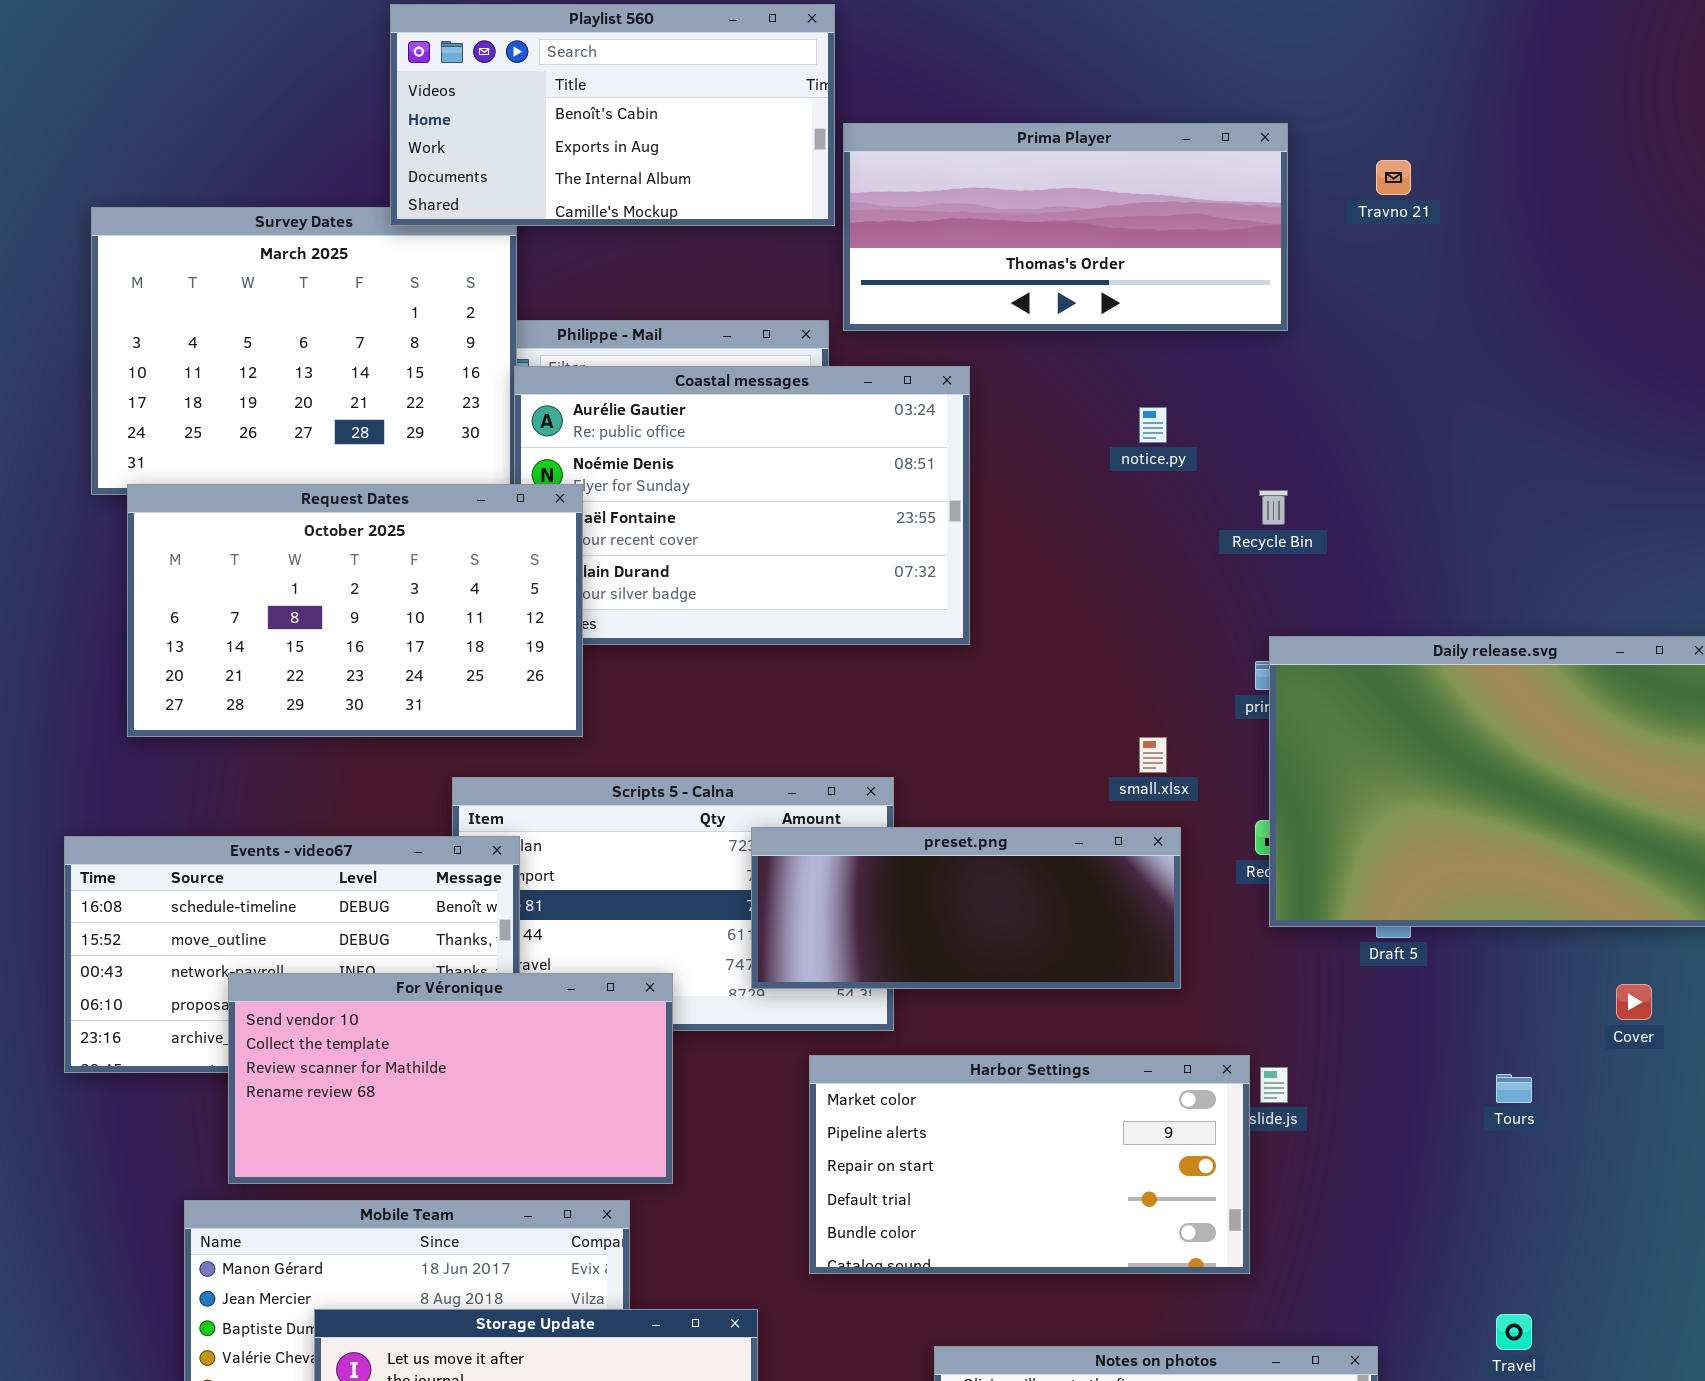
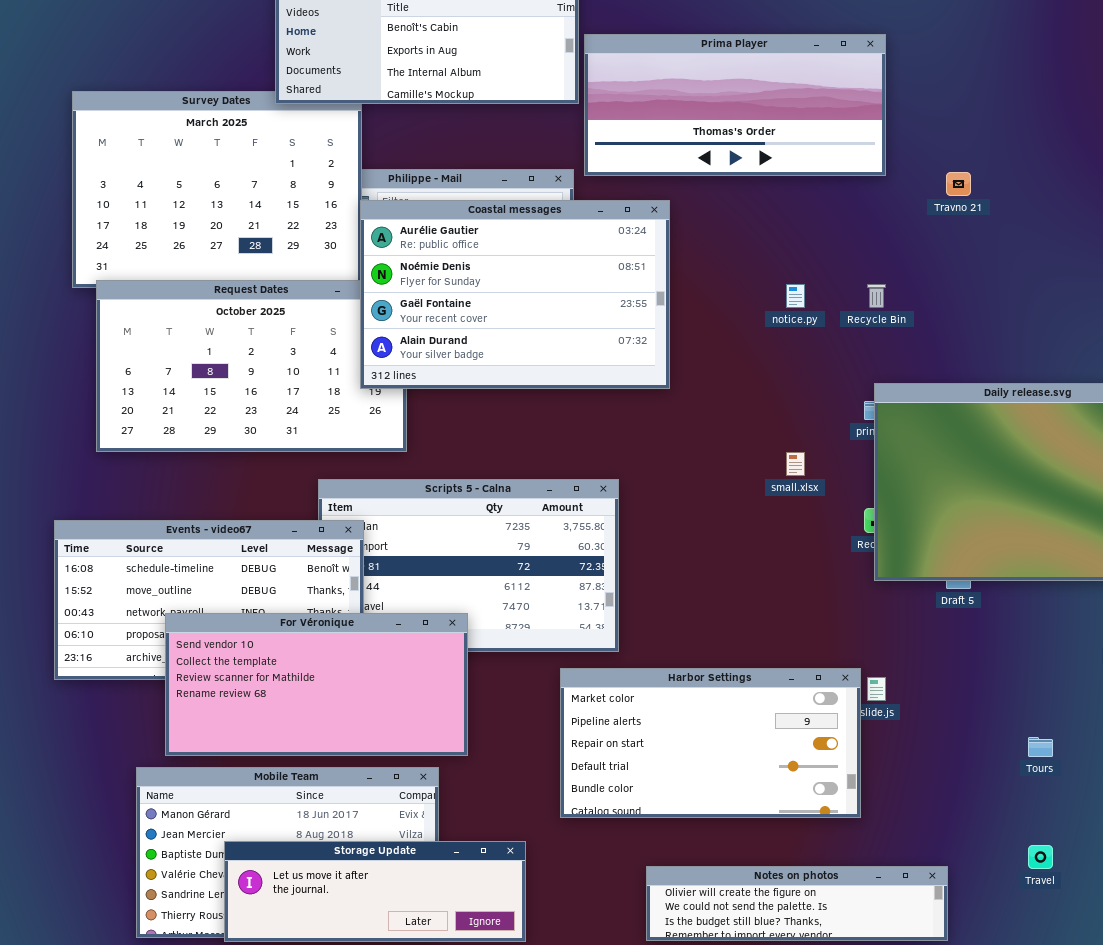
Travno 21: [1376,160,1411,195] -> [946,172,971,196], moved
Coastal messages: [514,366,970,645] -> [360,200,670,389], raised
notice.py: [1139,407,1167,443] -> [786,284,805,308], moved
preset.png: [751,827,1181,989] -> none, closed
Tours: [1496,1074,1532,1103] -> [1028,737,1053,757], moved

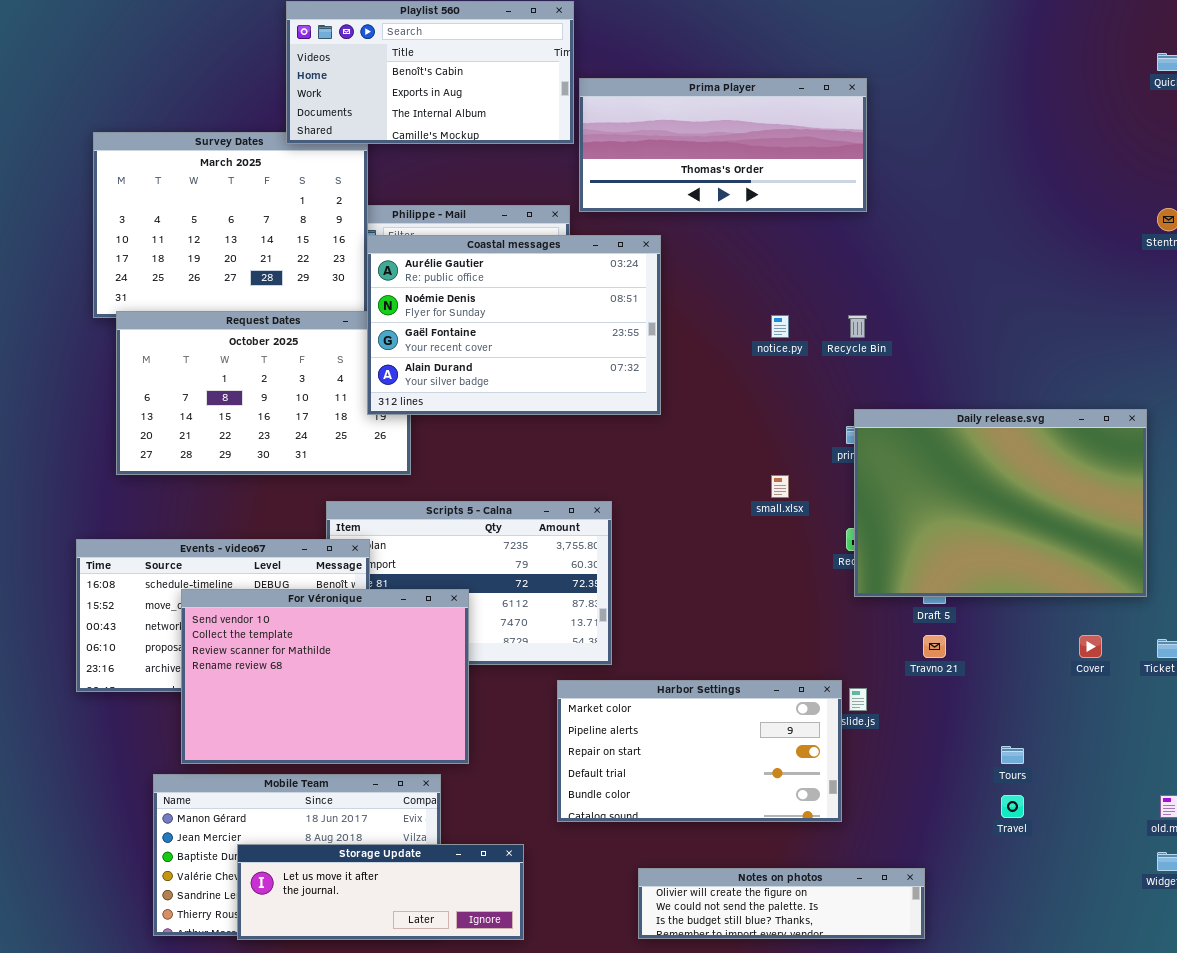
Travno 21: [946,172,971,196] -> [923,635,946,658], moved
For Véronique: [165,613,468,756] -> [181,589,469,764], resized
Travel: [1028,845,1053,869] -> [1001,795,1024,818], moved

